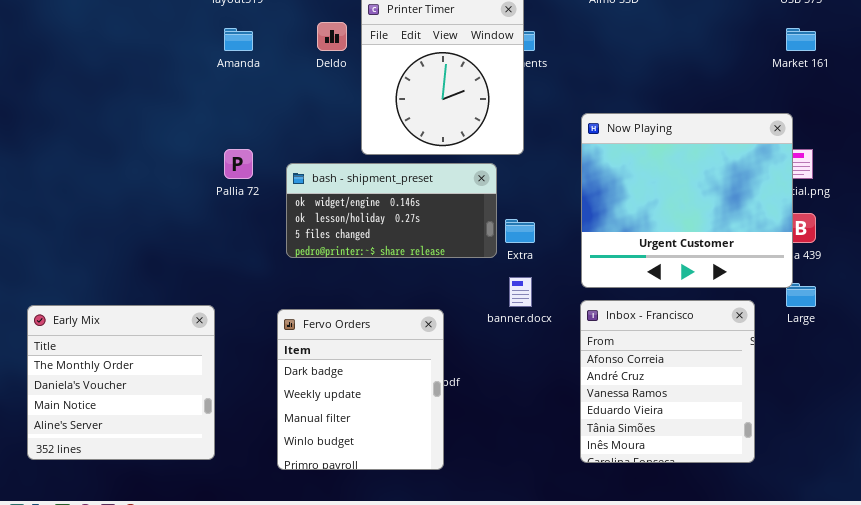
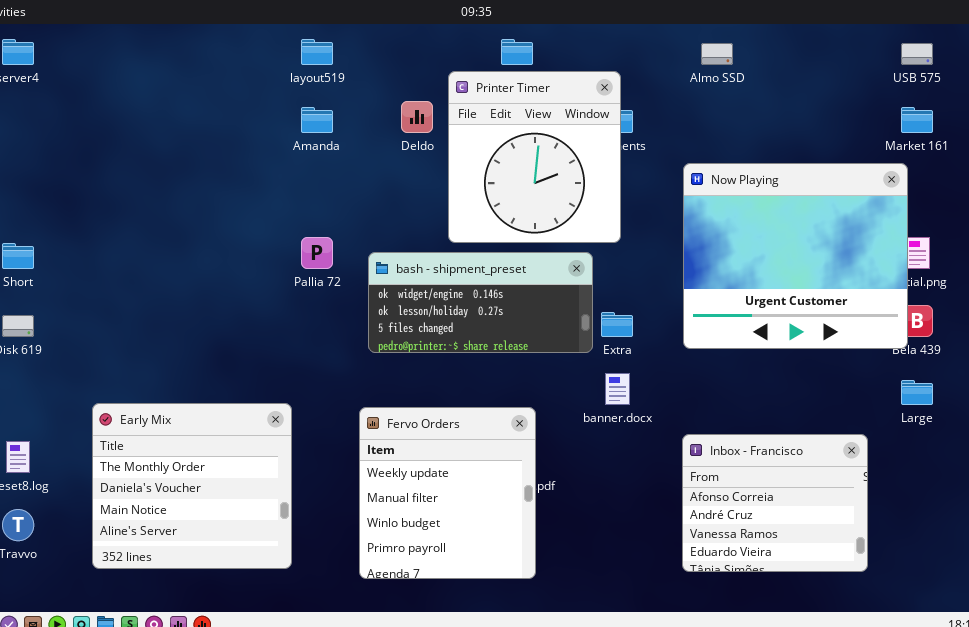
Now Playing: [581,113,793,288] -> [683,163,908,349], moved
Inbox - Francisco: [580,300,755,463] -> [682,434,868,572], resized
Fervo Orders: [277,309,444,470] -> [359,407,536,579], scrolled down 1 row

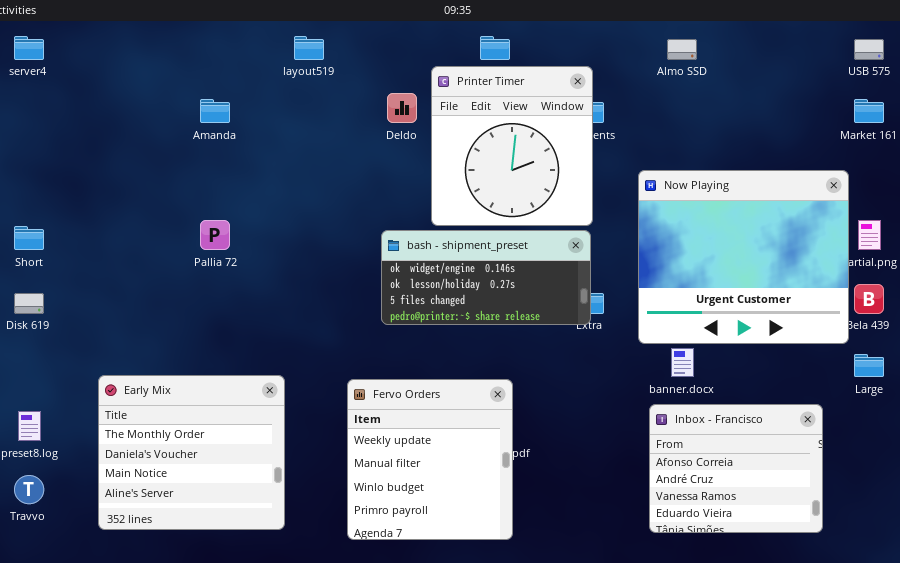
Amanda: [301,107,333,133] -> [200,99,230,123], moved
Now Playing: [683,163,908,349] -> [638,170,849,344], moved
Pallia 72: [301,237,333,269] -> [200,220,230,250], moved
bash - shipment_preset: [368,252,593,353] -> [381,230,591,325], moved
banner.docx: [605,373,630,405] -> [671,348,694,377], moved

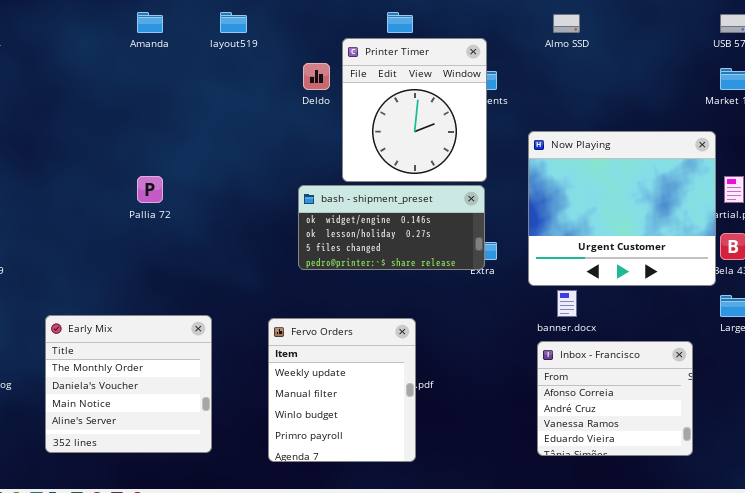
Amanda: [200,99,230,123] -> [137,12,163,33], moved

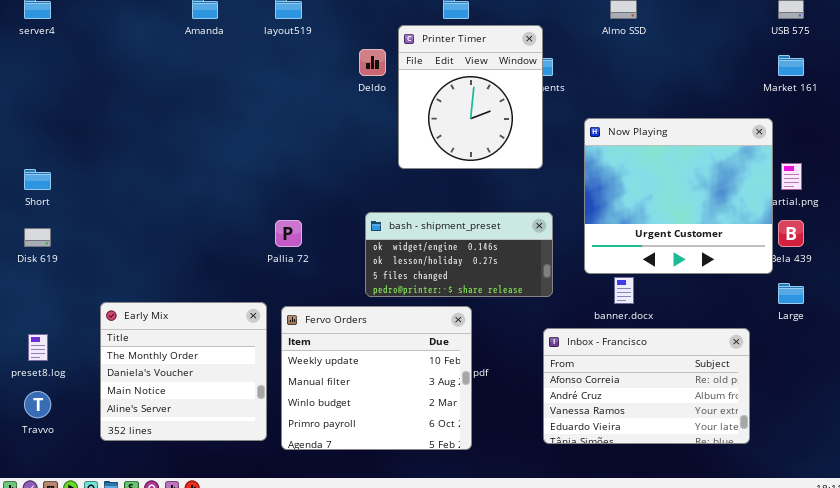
Pallia 72: [137,176,163,203] -> [275,220,302,247], moved
bash - shipment_preset: [298,185,485,270] -> [365,212,553,297], moved
Fervo Orders: [268,318,416,462] -> [281,306,472,450], resized
Inbox - Francisco: [537,341,693,456] -> [543,328,750,444], resized

